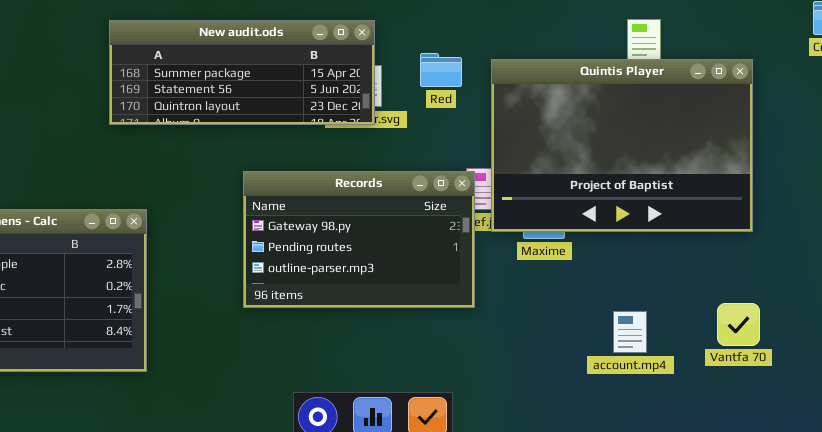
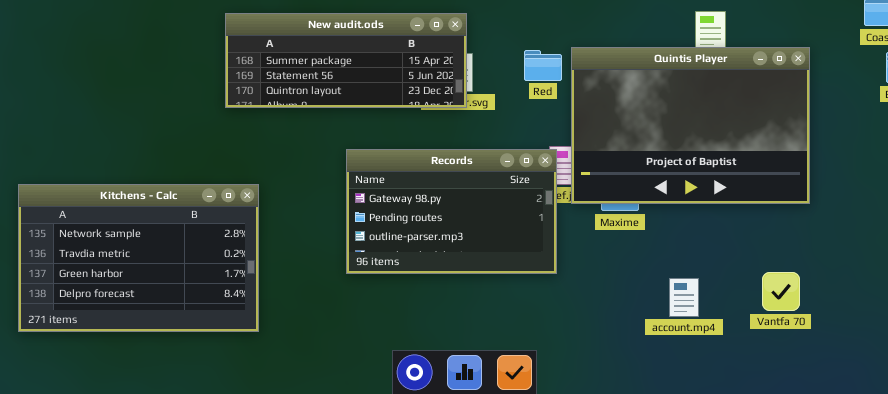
Red: [420,53,462,87] -> [524,50,562,81], moved
Vantfa 70: [717,303,760,346] -> [762,272,800,311], moved
account.mp4: [613,311,647,353] -> [669,278,699,317], moved

